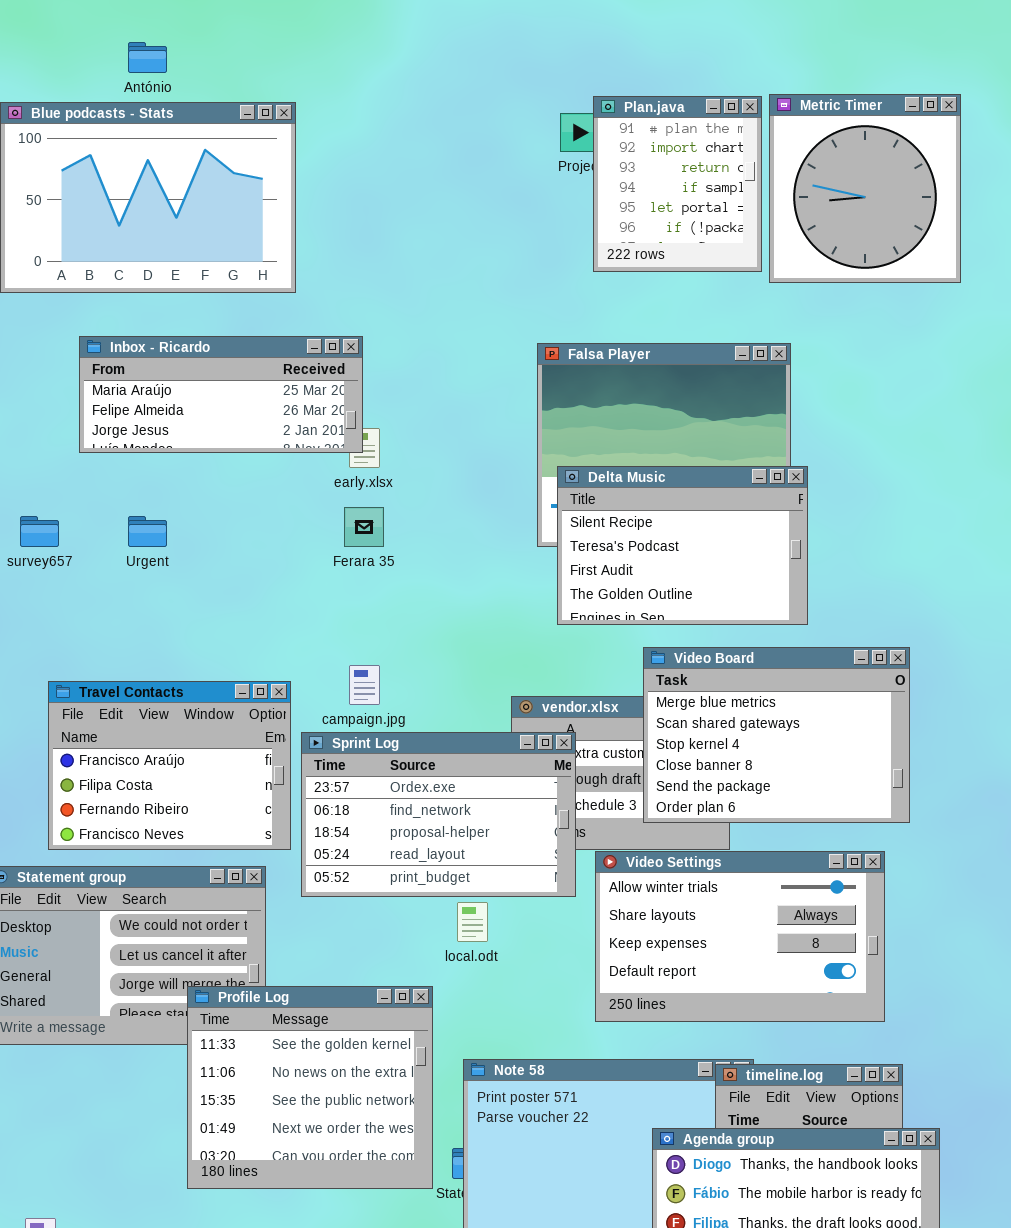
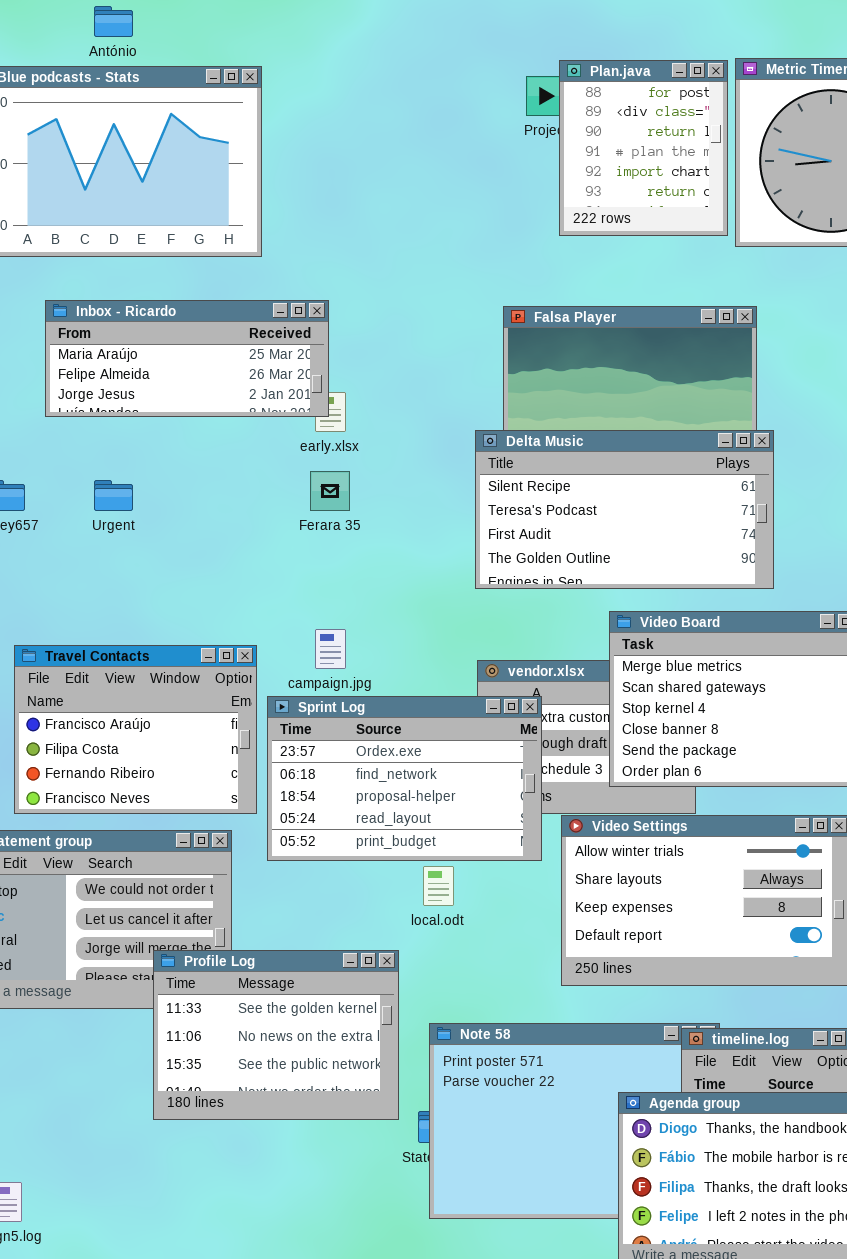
Plan.java: [593,96,762,272] -> [559,60,728,236], scrolled up 3 rows
Delta Music: [557,466,808,625] -> [475,430,774,589], resized
Profile Log: [187,986,433,1189] -> [153,950,399,1120], resized

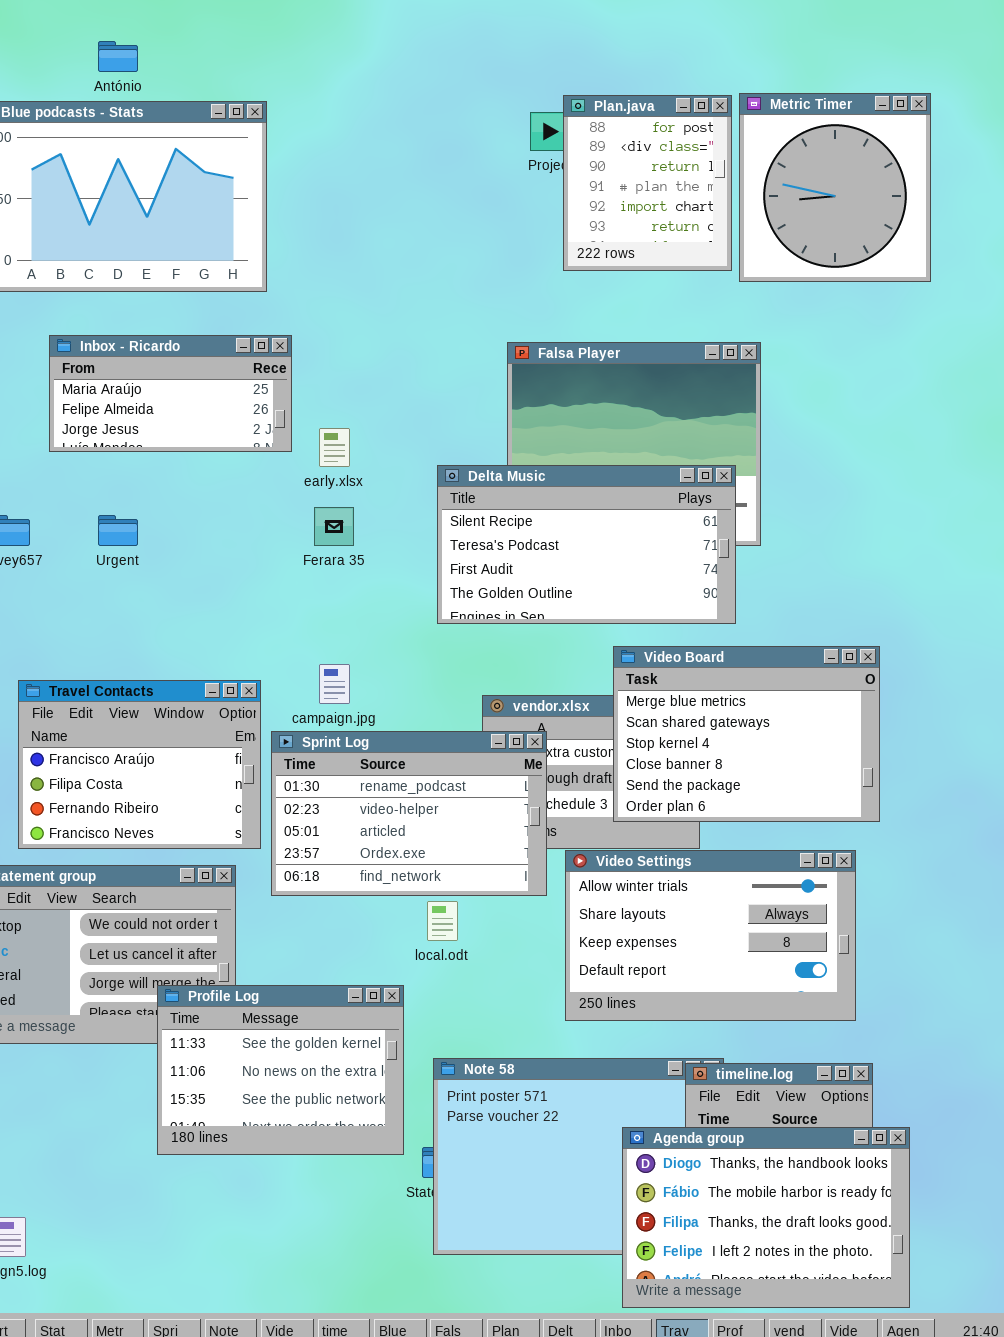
Inbox - Ricardo: [45,300,329,417] -> [49,335,292,452], resized
Delta Music: [475,430,774,589] -> [437,465,736,624], moved
Sprint Log: [267,696,542,861] -> [271,731,547,896], scrolled up 3 rows

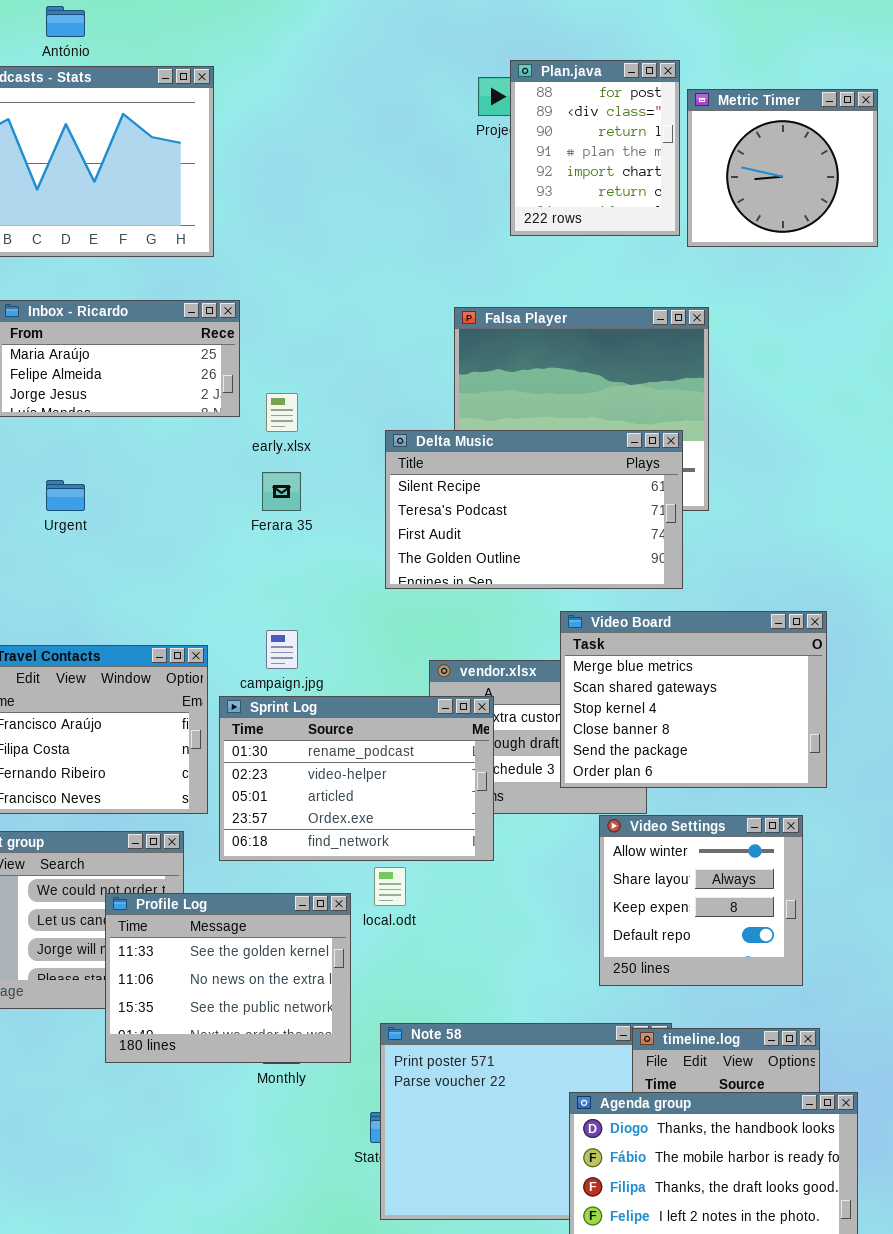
Metric Timer: [739,93,931,282] -> [687,89,878,247], resized
Video Settings: [565,850,856,1021] -> [599,815,803,986], resized
Profile Log: [157,985,404,1155] -> [105,893,351,1063], moved

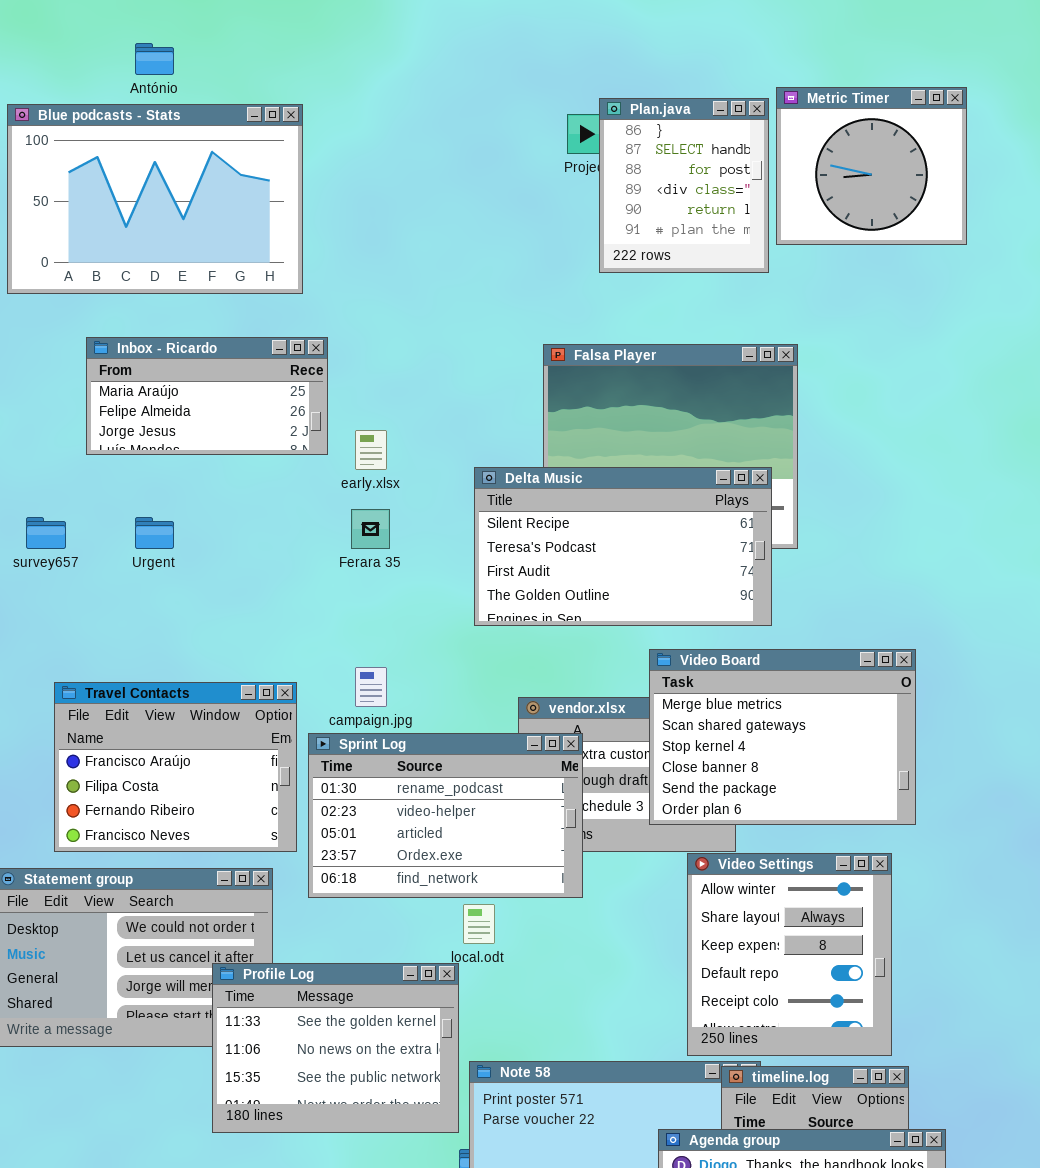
Plan.java: [510,60,680,236] -> [599,98,769,273], scrolled up 2 rows
Metric Timer: [687,89,878,247] -> [776,87,967,245], moved
Video Settings: [599,815,803,986] -> [687,853,892,1056], resized
Profile Log: [105,893,351,1063] -> [212,963,459,1133], moved

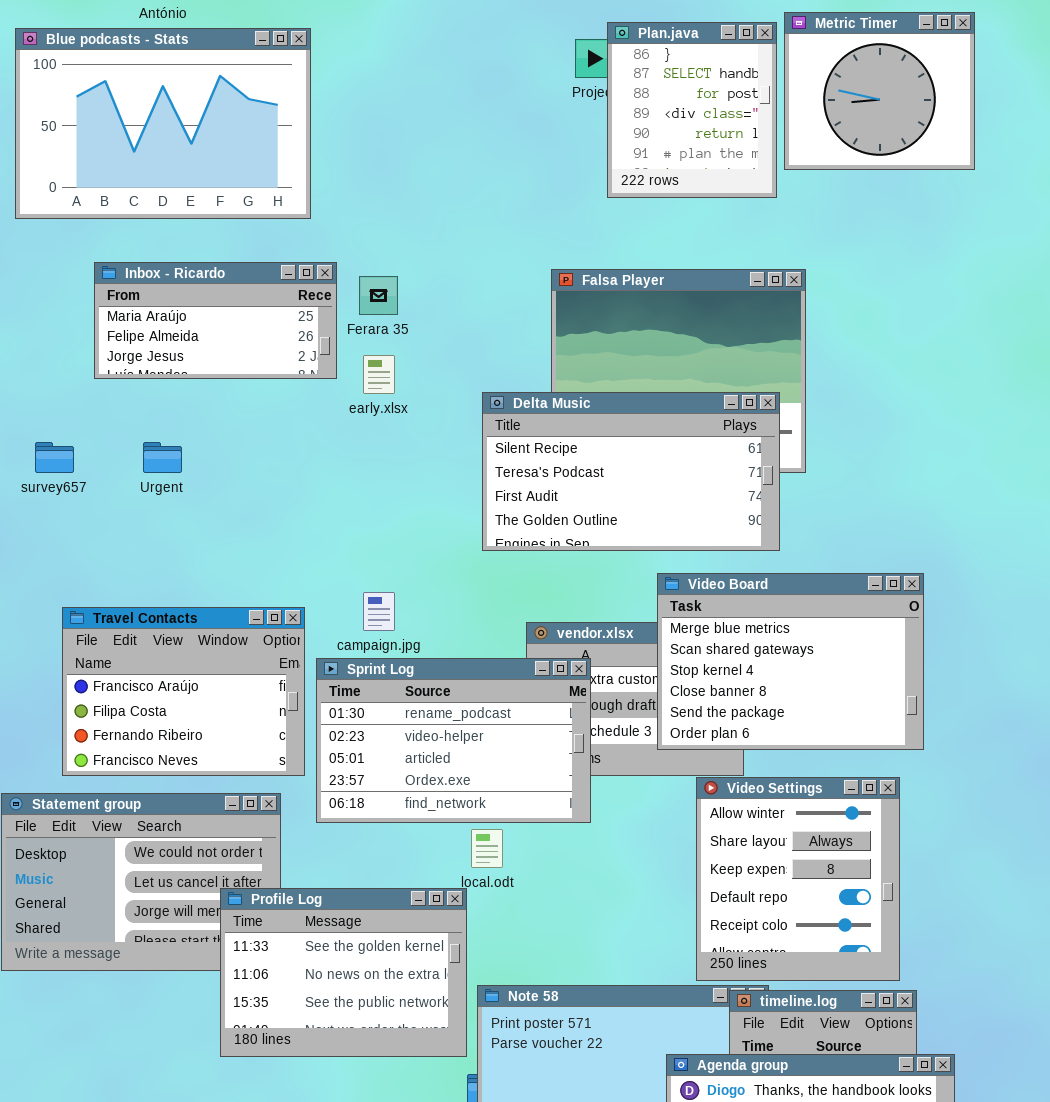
Ferara 35: [351,509,390,549] -> [359,276,398,315], moved

